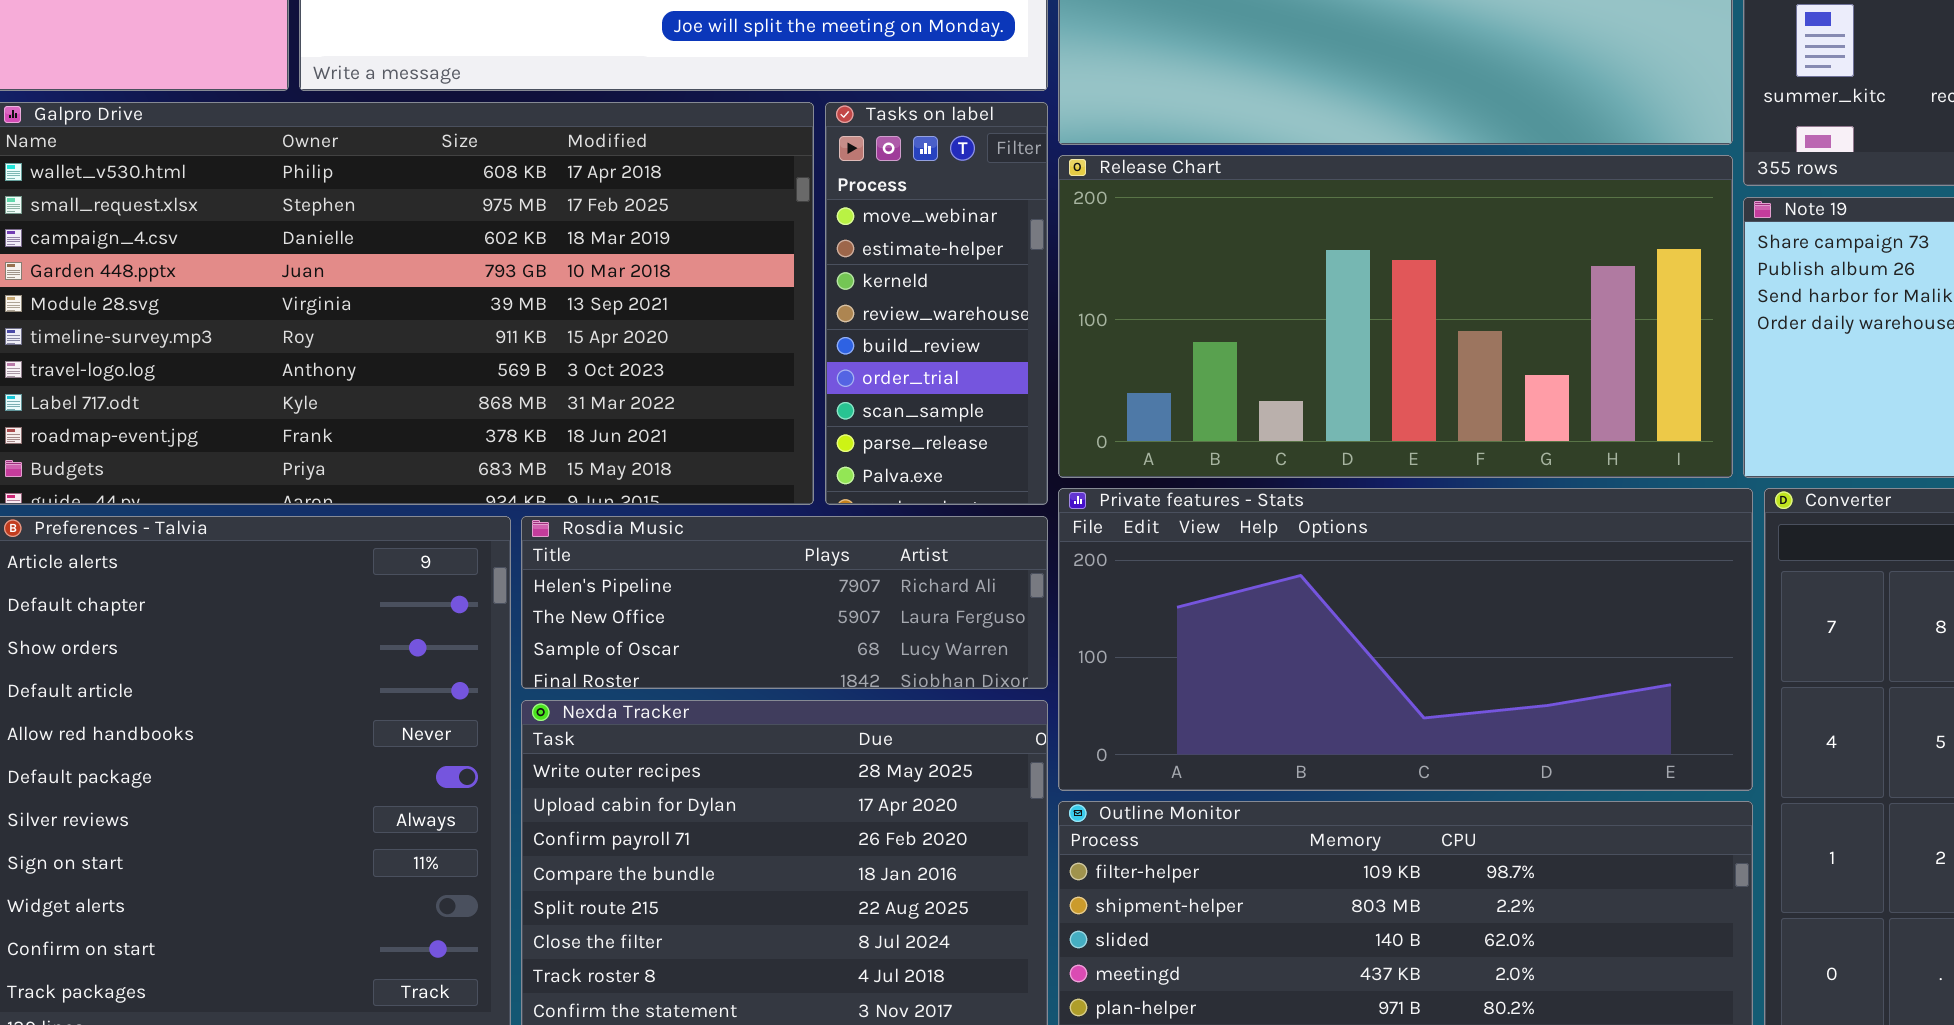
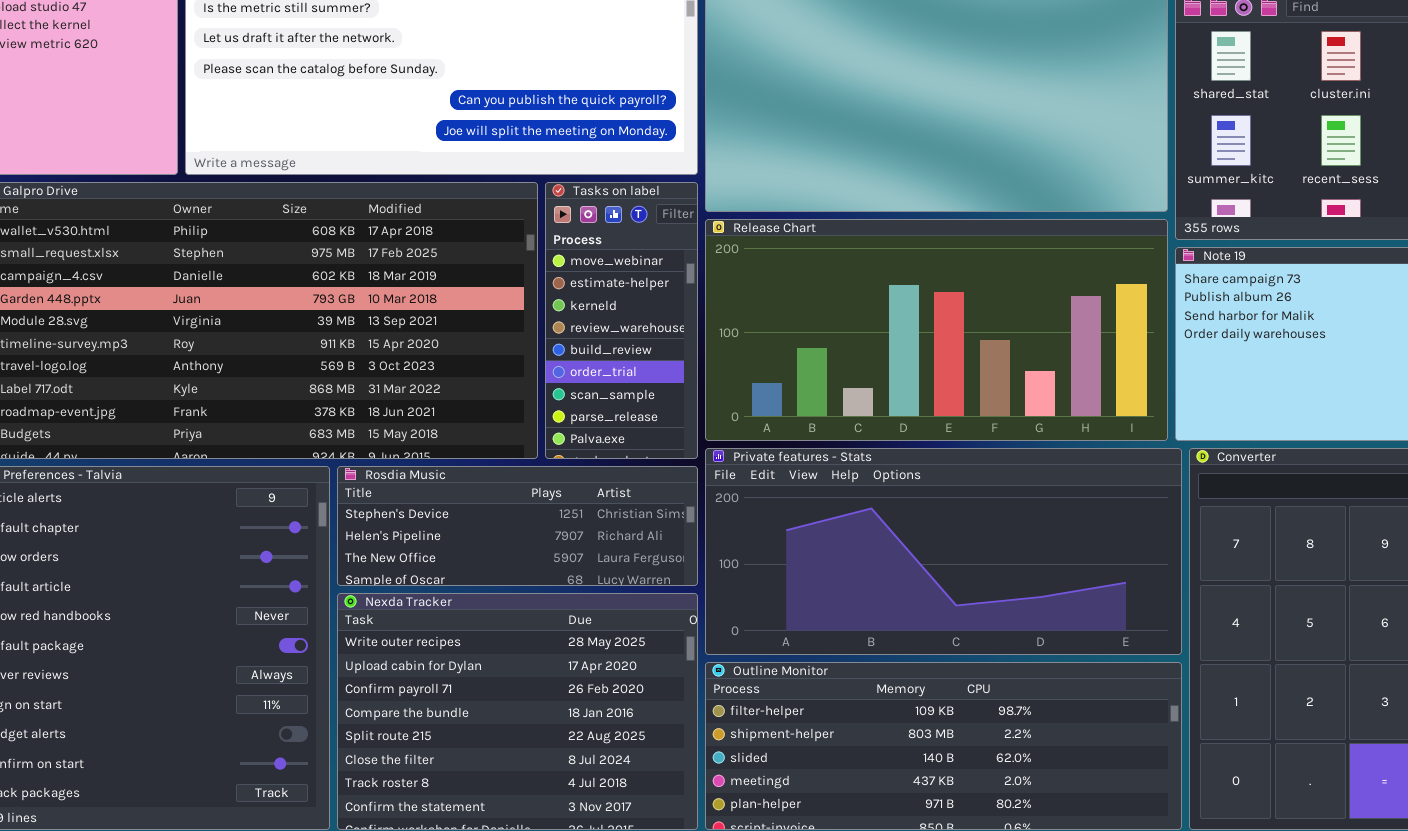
Rosdia Music: [521,516,1048,689] -> [337,466,698,586], scrolled up 1 row

